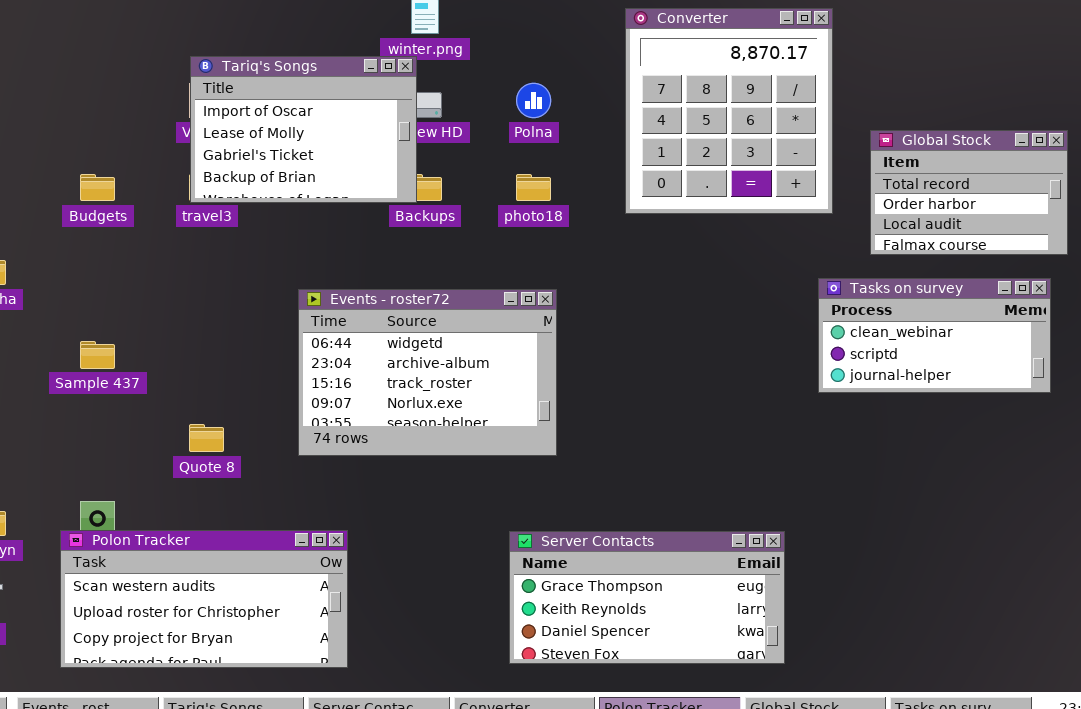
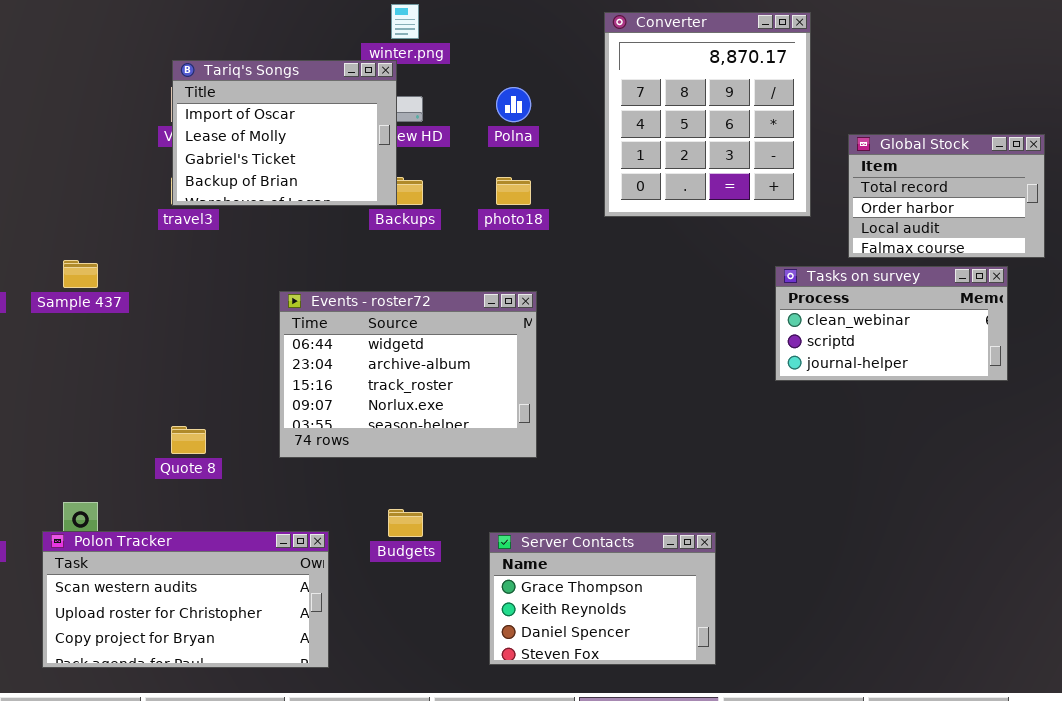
Budgets: [80,174,115,201] -> [388,509,423,537], moved
Tasks on survey: [818,278,1051,393] -> [775,266,1008,381], moved
Sample 437: [80,341,115,369] -> [63,260,98,288], moved
Server Contacts: [509,531,785,664] -> [489,532,716,665], resized

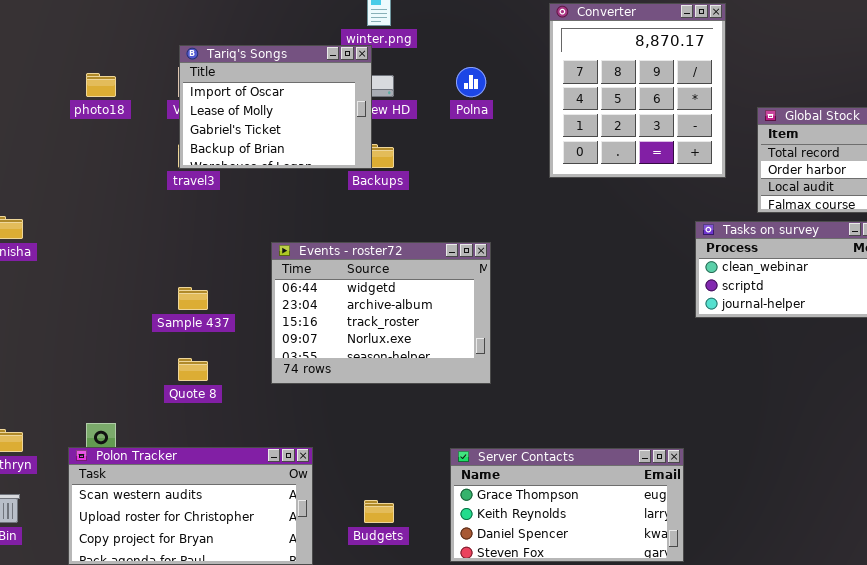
photo18: [496,177,531,205] -> [86,73,116,97], moved
Sample 437: [63,260,98,288] -> [178,287,208,310], moved
Budgets: [388,509,423,537] -> [364,500,394,523], moved
Server Contacts: [489,532,716,665] -> [450,448,684,562], resized

